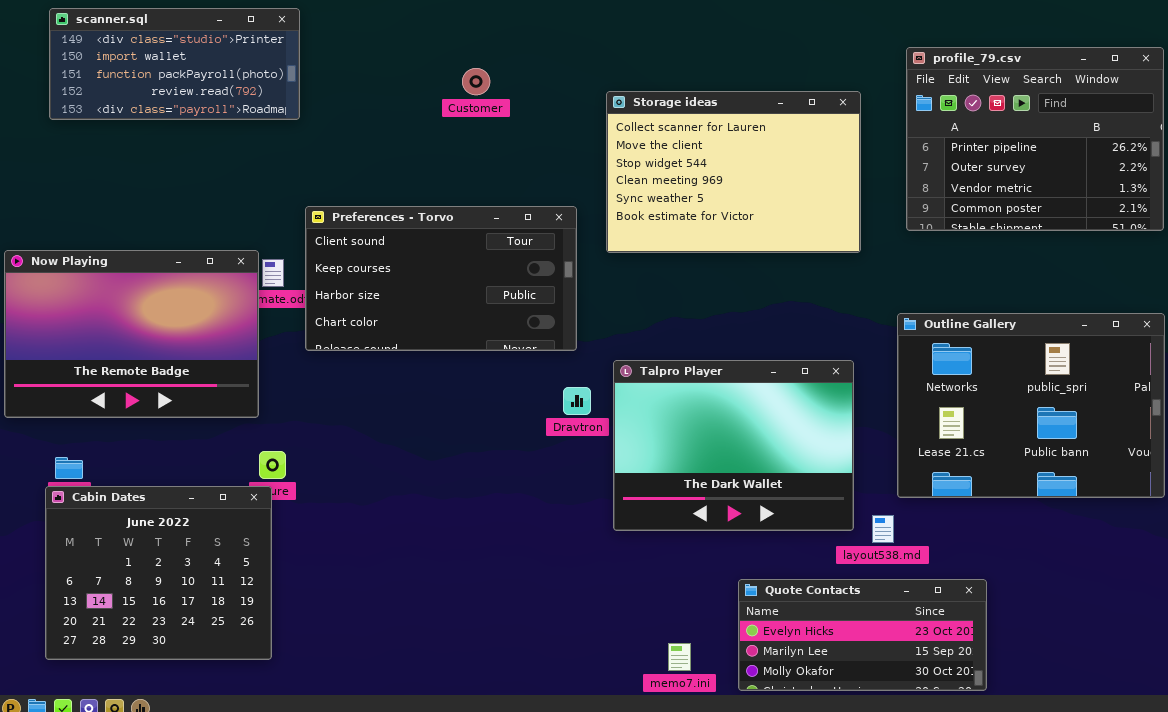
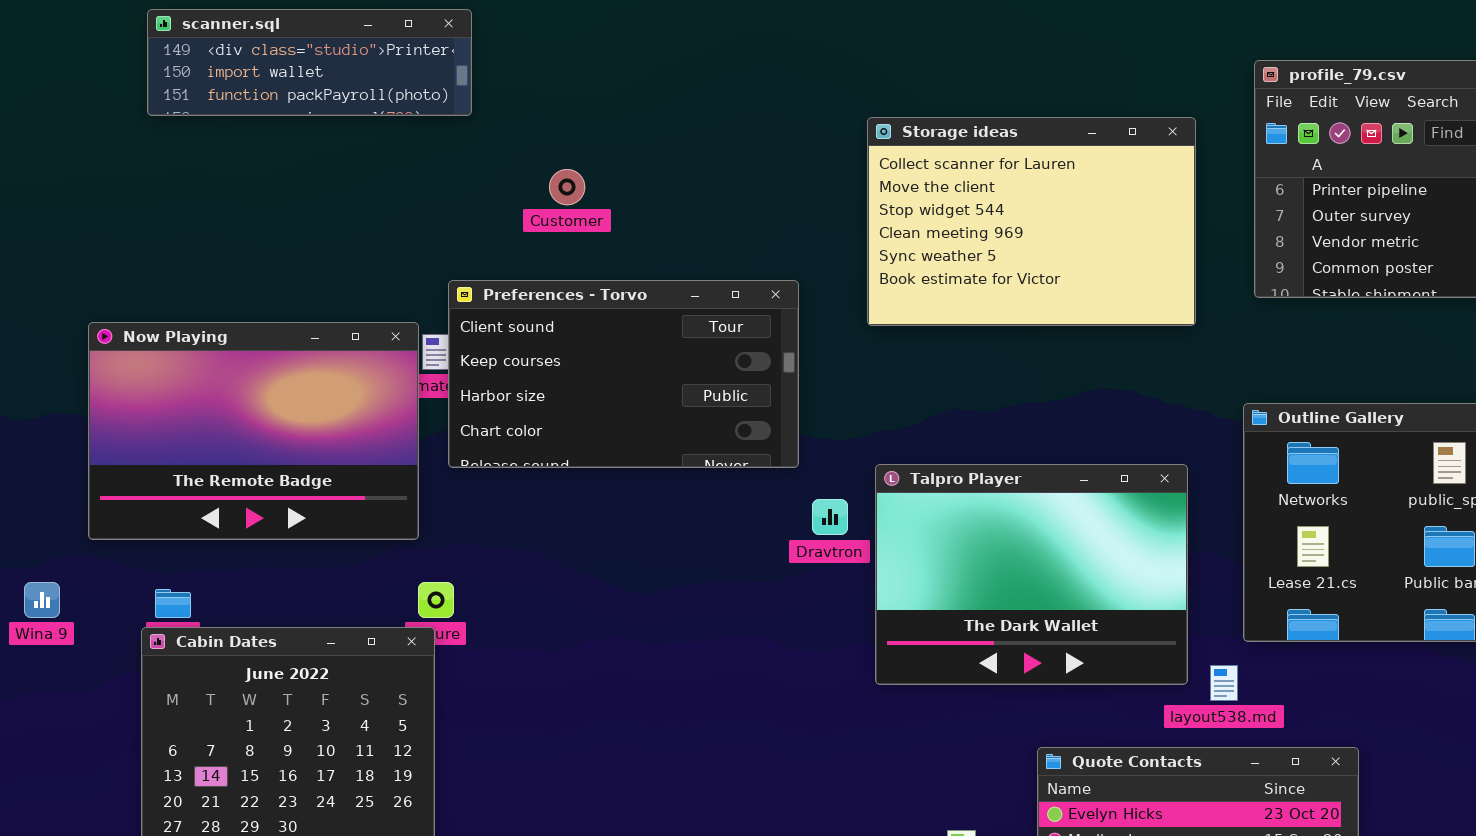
scanner.sql: [49,8,300,120] -> [147,9,472,116], resized
Customer: [462,68,490,95] -> [549,169,585,205], moved
Preferences - Torvo: [305,206,577,351] -> [448,280,799,468], moved

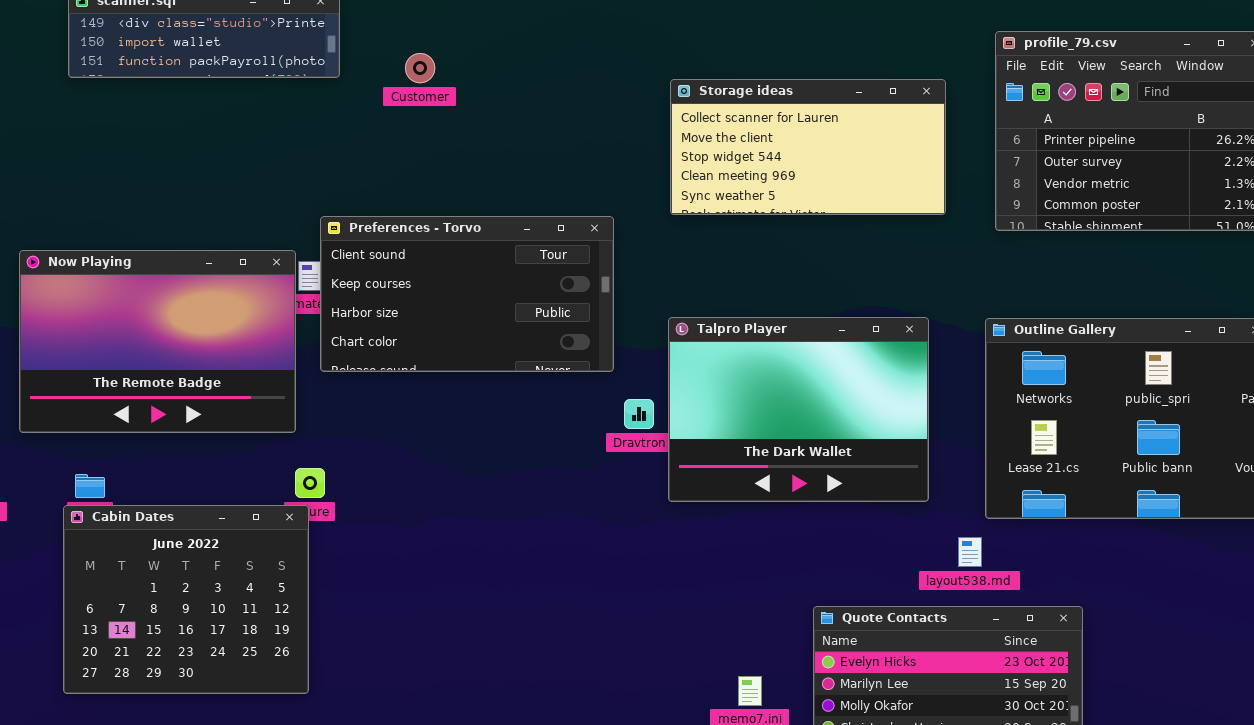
Storage ideas: [867,117,1196,326] -> [670,79,946,215], resized
Customer: [549,169,585,205] -> [405,53,435,83], moved
Talpro Player: [875,464,1188,685] -> [668,317,929,502], moved

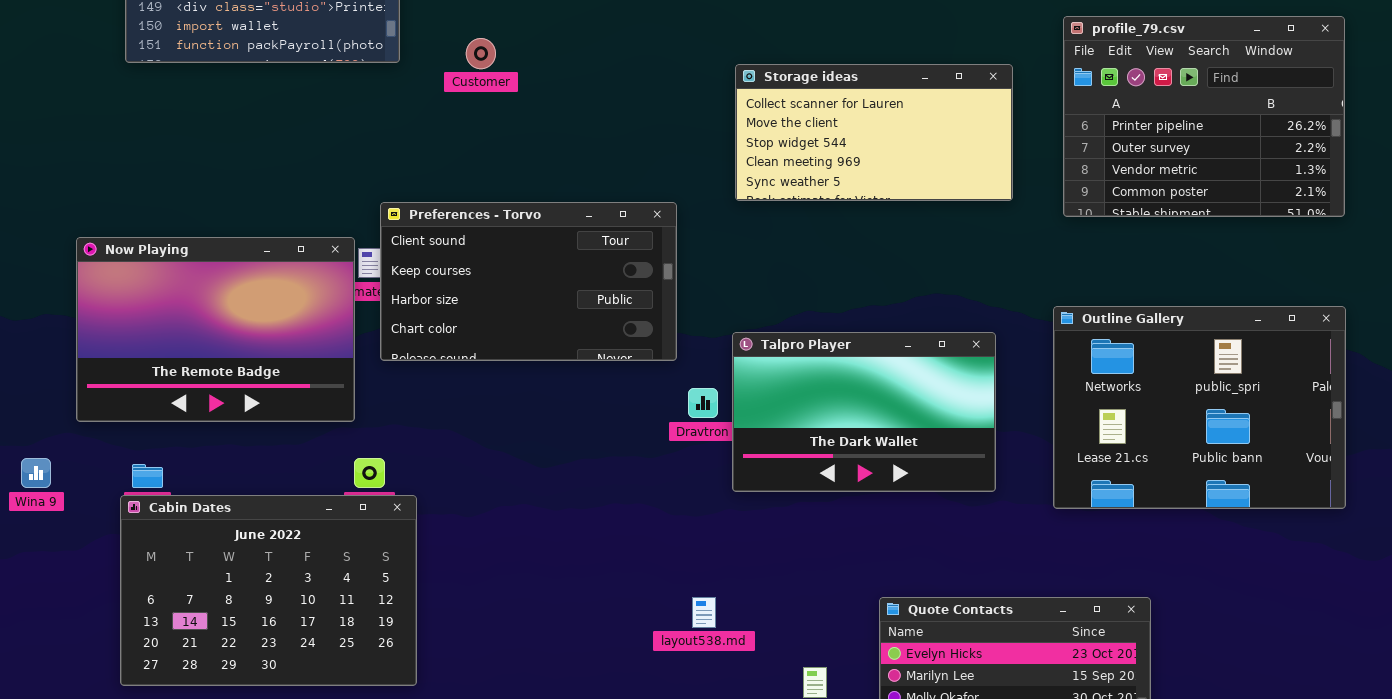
Talpro Player: [668,317,929,502] -> [732,332,996,492], resized
Cabin Dates: [63,505,309,694] -> [120,495,417,686], resized
layout538.md: [958,537,982,567] -> [692,597,716,628], moved

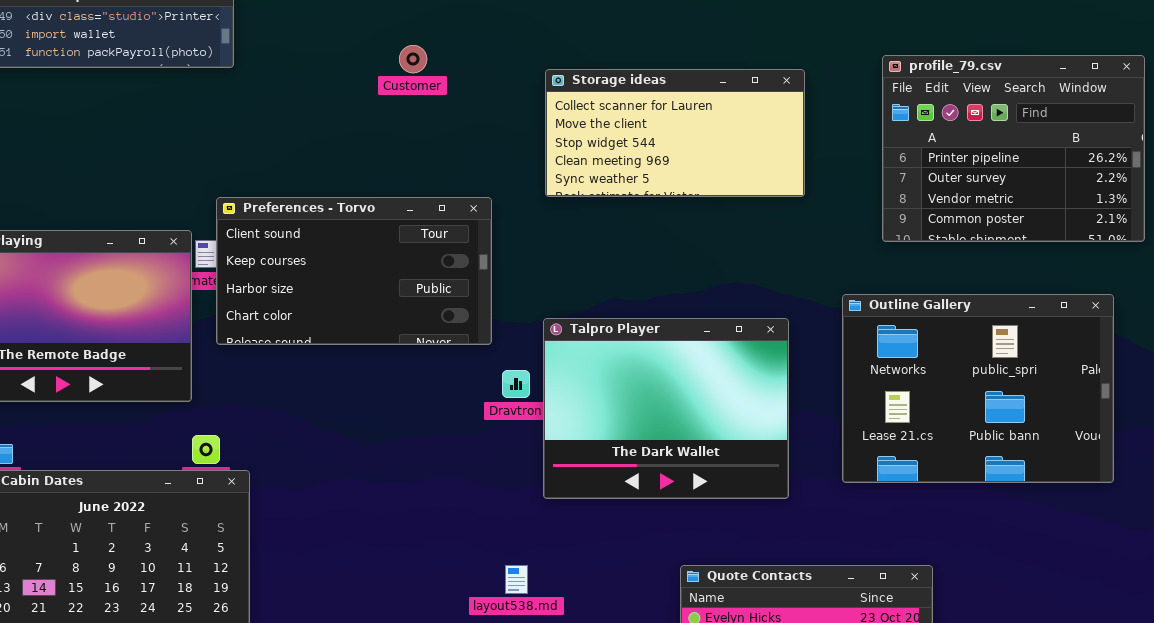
profile_79.csv: [1063,16,1345,217] -> [882,55,1145,242], moved
Customer: [466,38,496,69] -> [399,45,427,73], moved
Talpro Player: [732,332,996,492] -> [543,318,789,499], resized

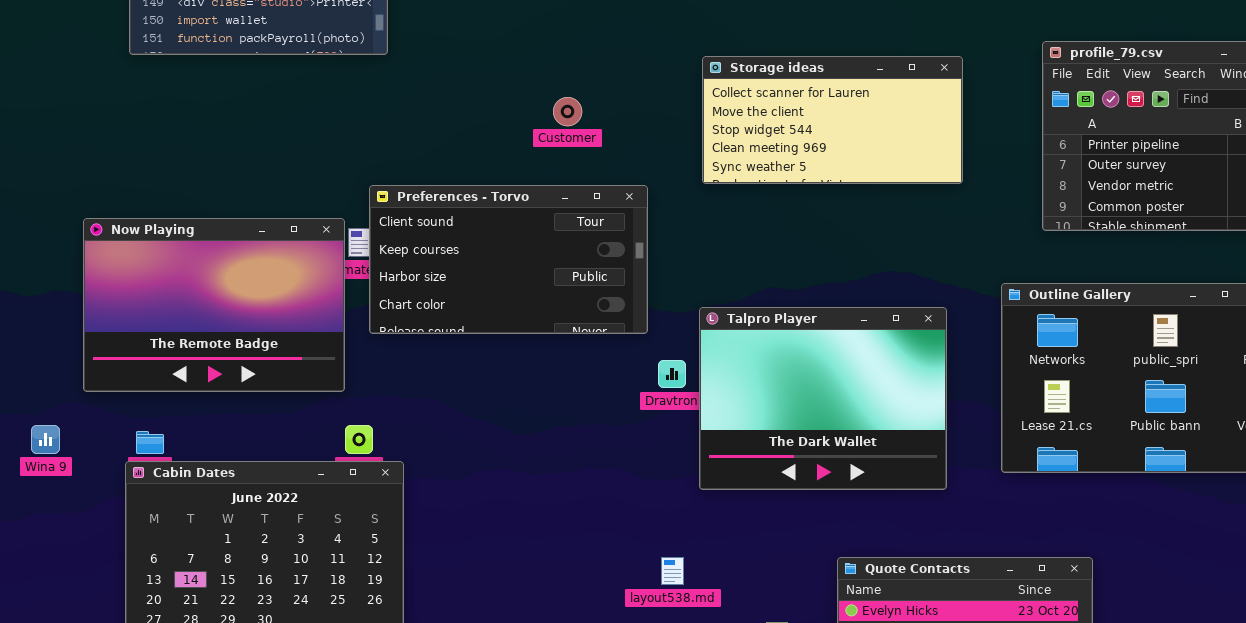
Customer: [399,45,427,73] -> [553,97,582,126], moved

